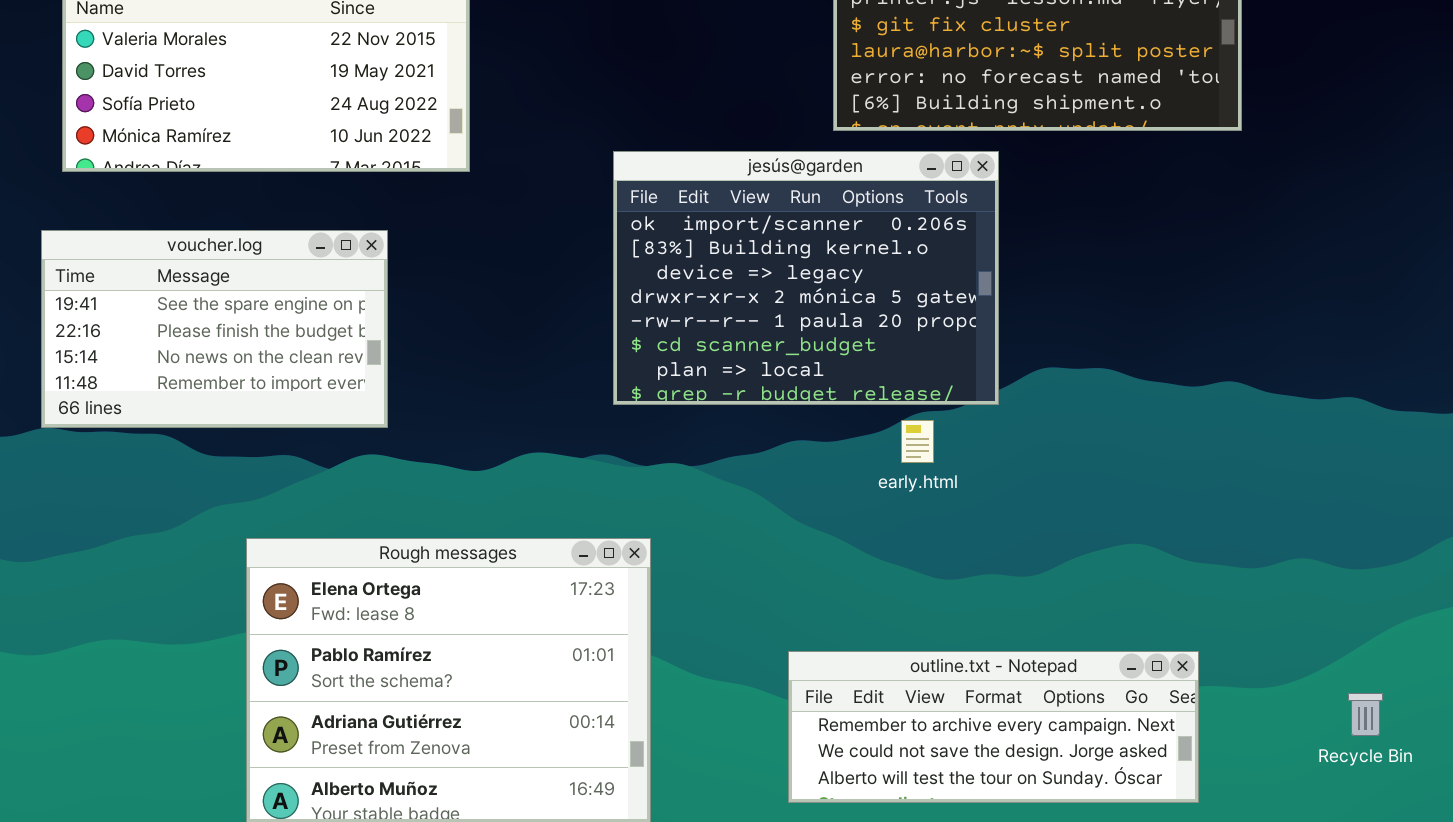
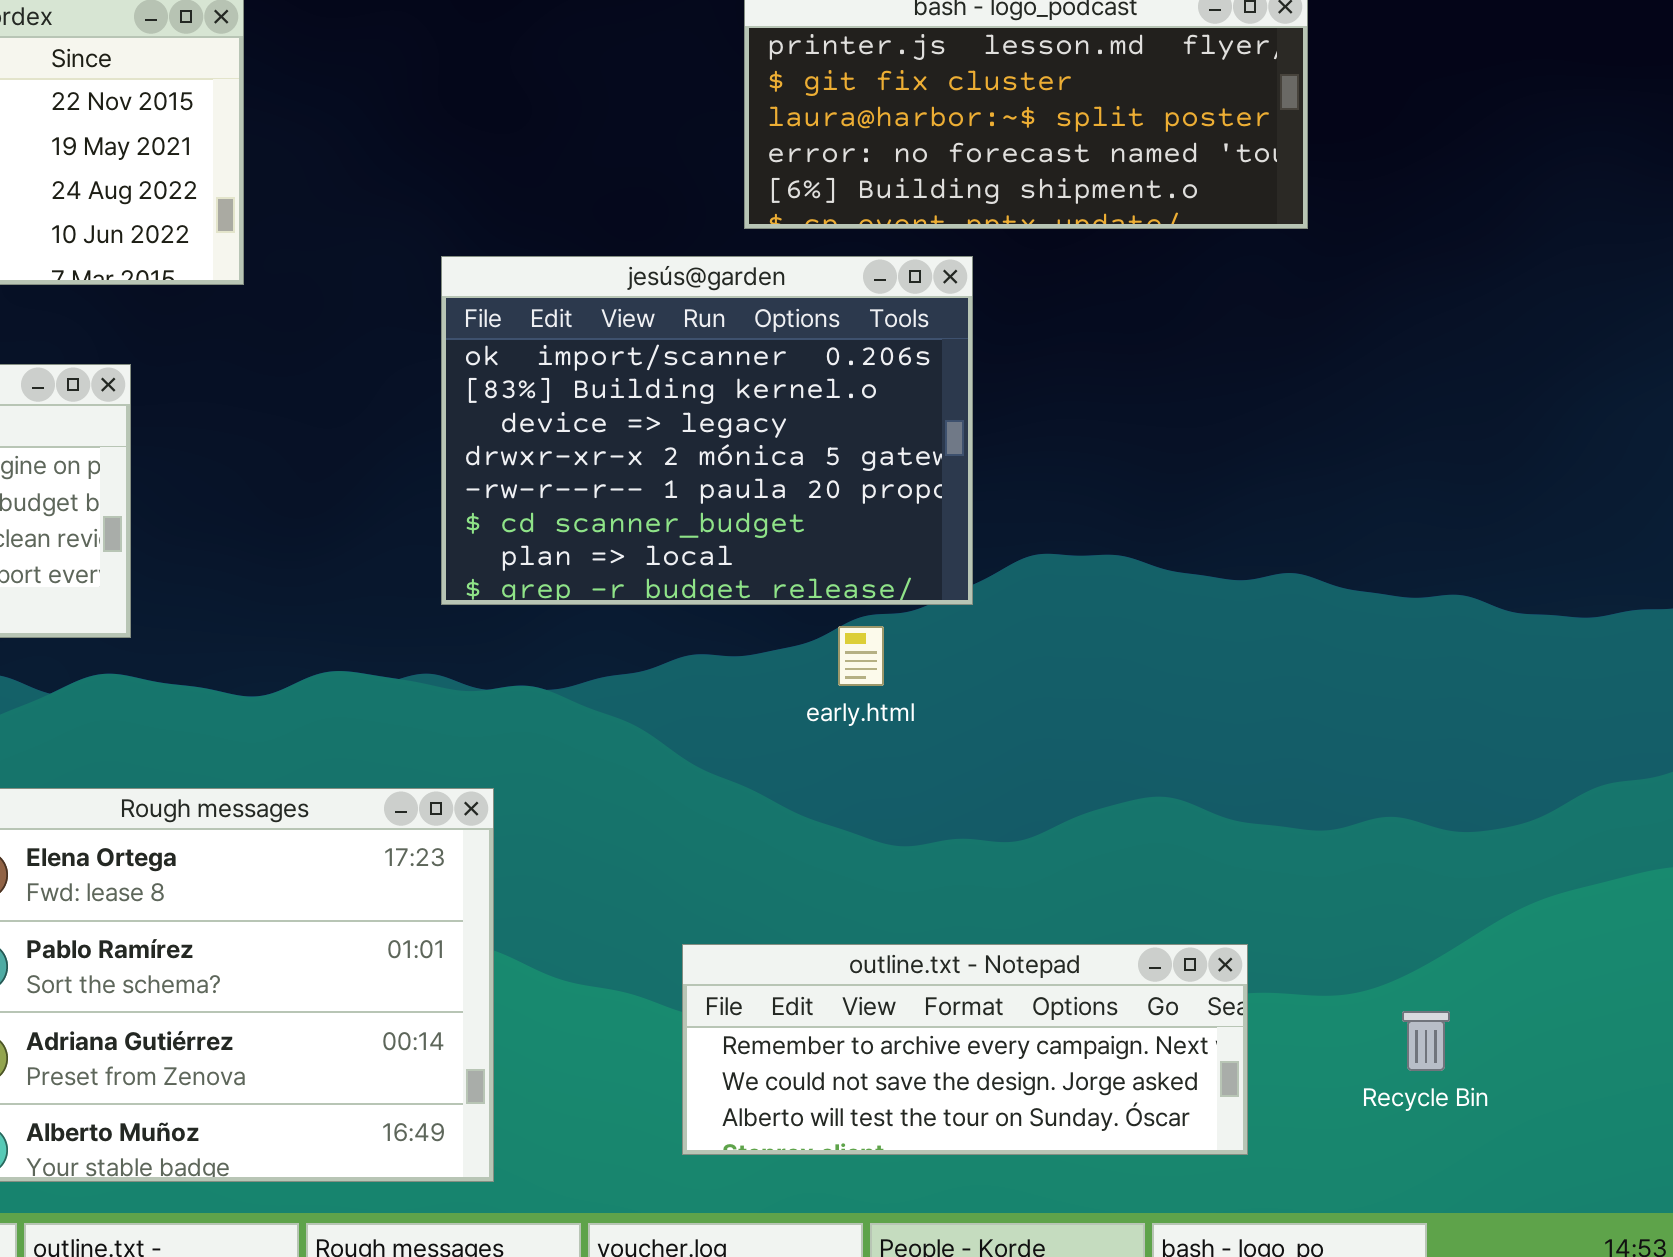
Recycle Bin: [1348,693,1383,736] -> [1402,1011,1450,1071], moved

